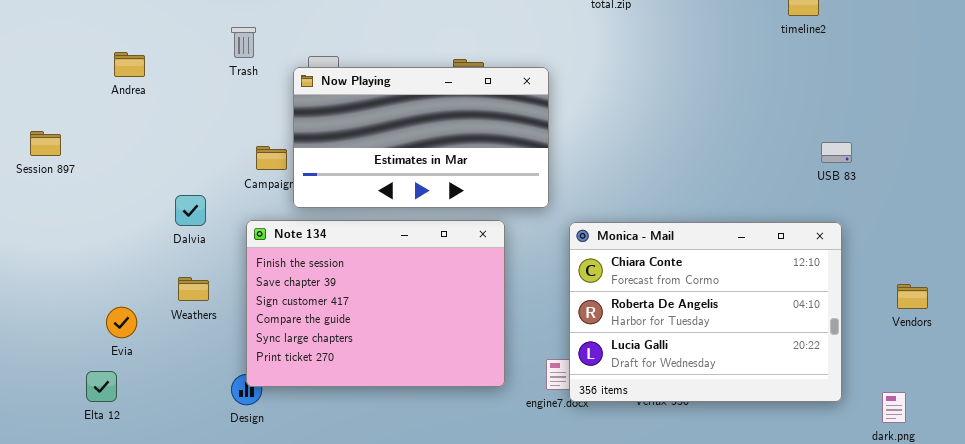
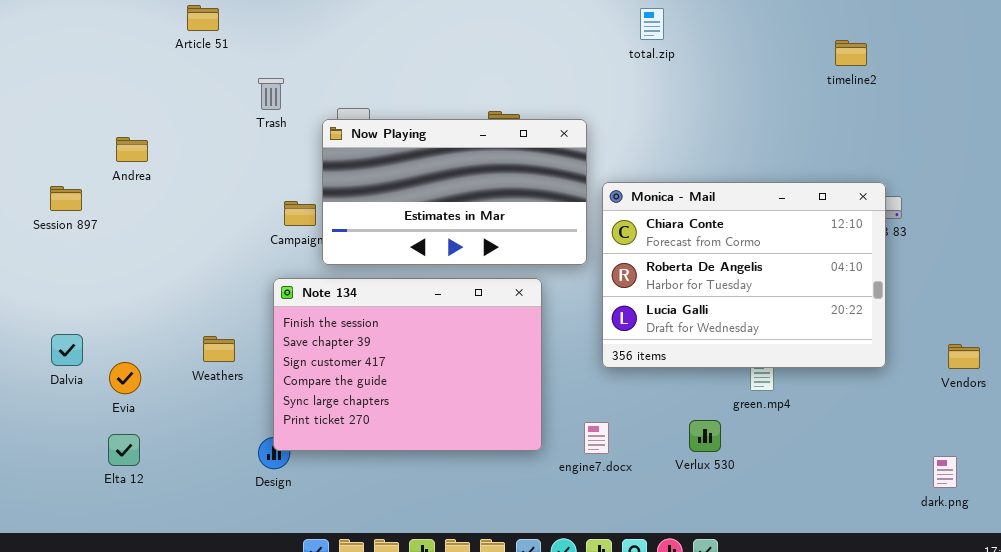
Andrea: [114,52,145,77] -> [116,137,148,162], moved
Dalvia: [175,195,206,226] -> [51,334,83,366], moved
Monica - Mail: [569,222,842,402] -> [602,182,886,368], moved
Evia: [106,307,137,338] -> [109,362,141,394], moved

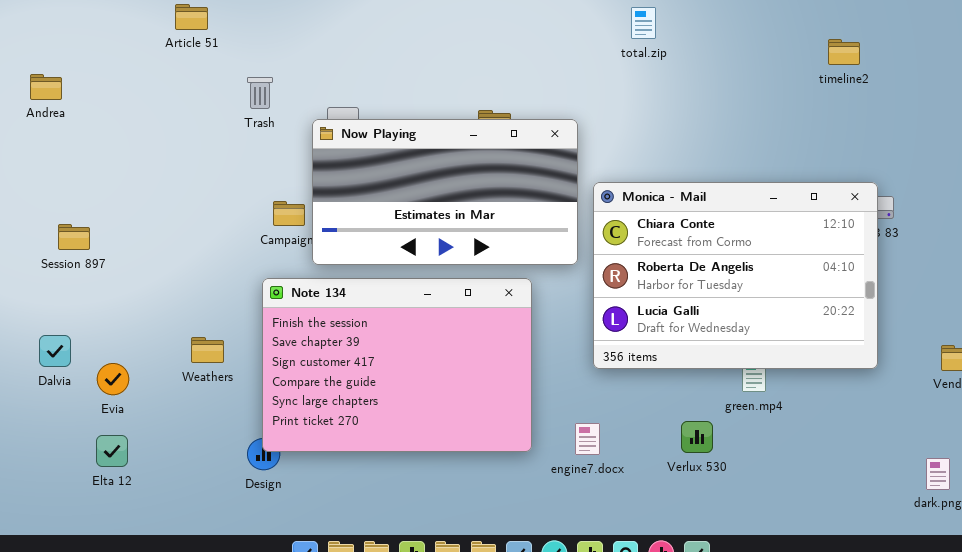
Andrea: [116,137,148,162] -> [30,74,62,100], moved
Session 897: [50,186,82,211] -> [58,224,90,250], moved

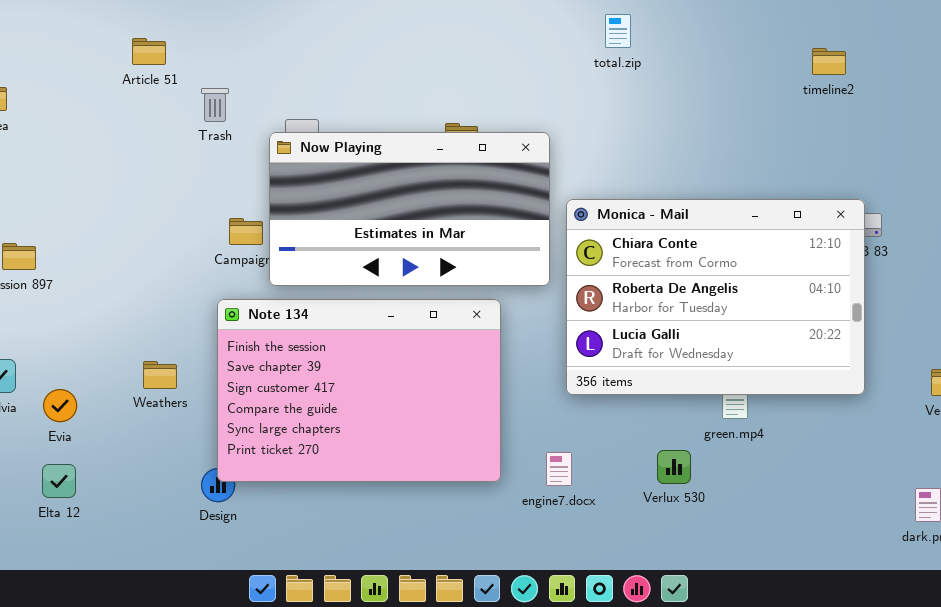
Article 51: [175,4,208,30] -> [132,38,166,65], moved

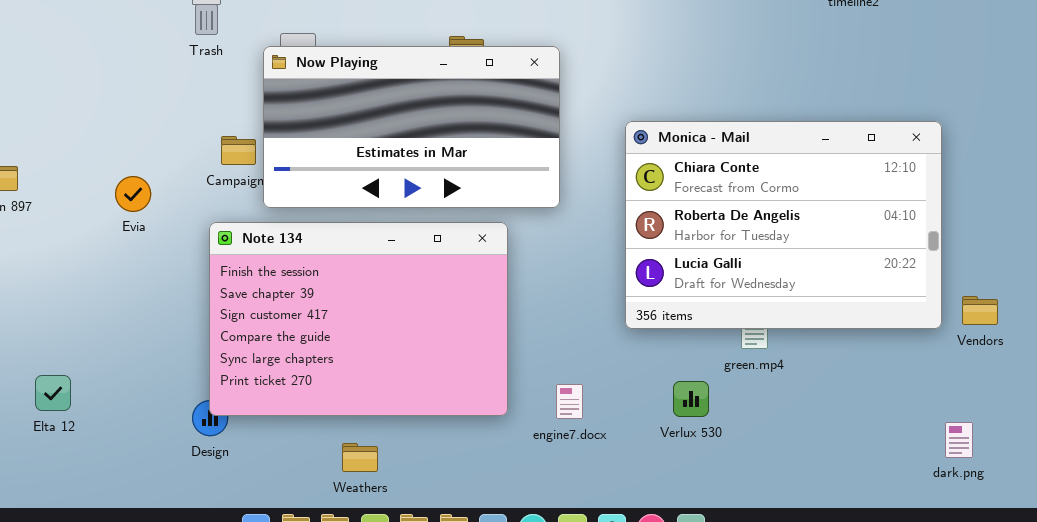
Monica - Mail: [566,199,865,395] -> [625,121,942,329], moved
Weathers: [143,361,177,389] -> [342,443,378,472], moved
Evia: [43,389,77,422] -> [115,176,151,212], moved
Elta 12: [42,464,76,498] -> [35,375,71,411], moved

